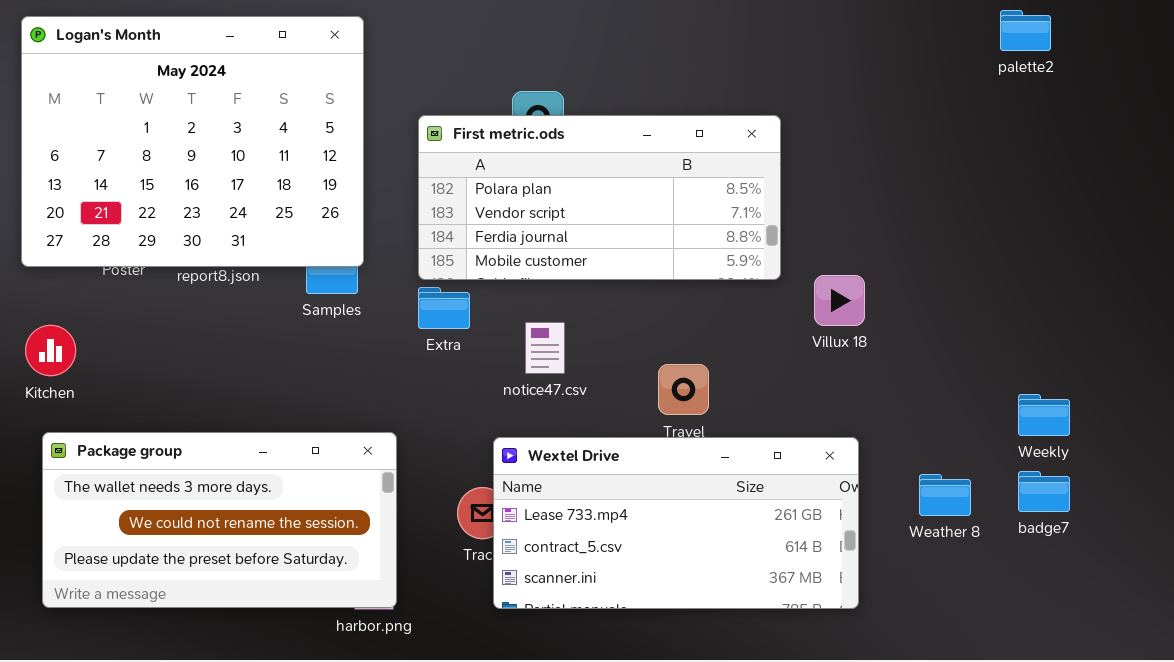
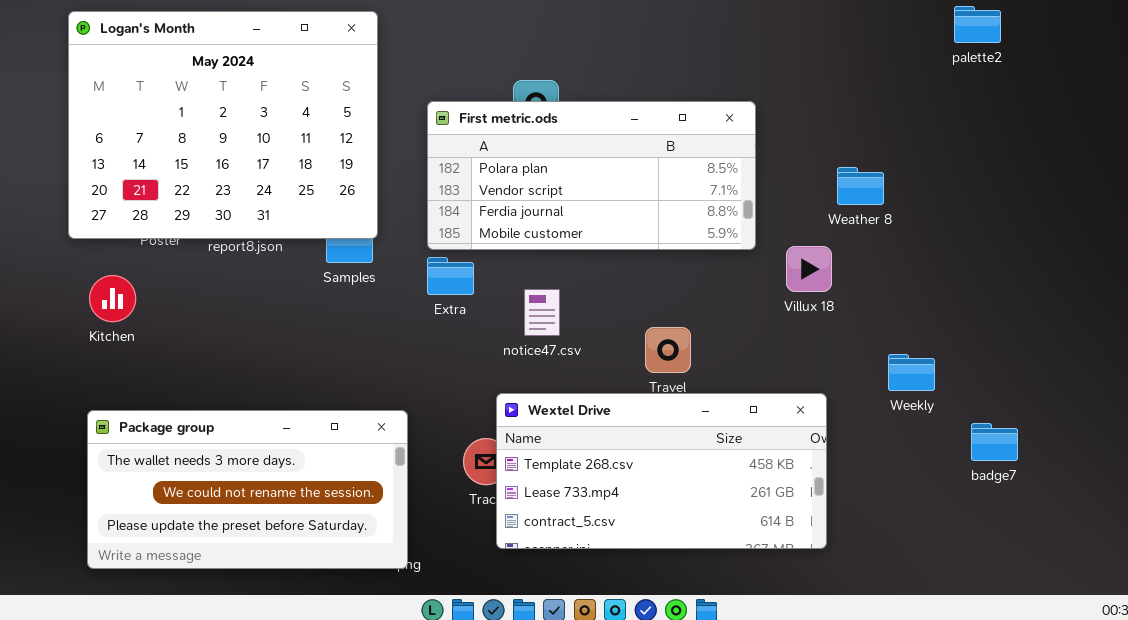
Kitchen: [25,325,76,376] -> [89,275,136,322], moved
Weekly: [1018,394,1070,436] -> [888,354,935,391], moved
Package group: [42,432,397,608] -> [87,410,408,569], moved
Wextel Drive: [493,437,859,609] -> [496,393,827,549], scrolled up 1 row
Weather 8: [919,474,971,516] -> [837,167,884,205], moved

